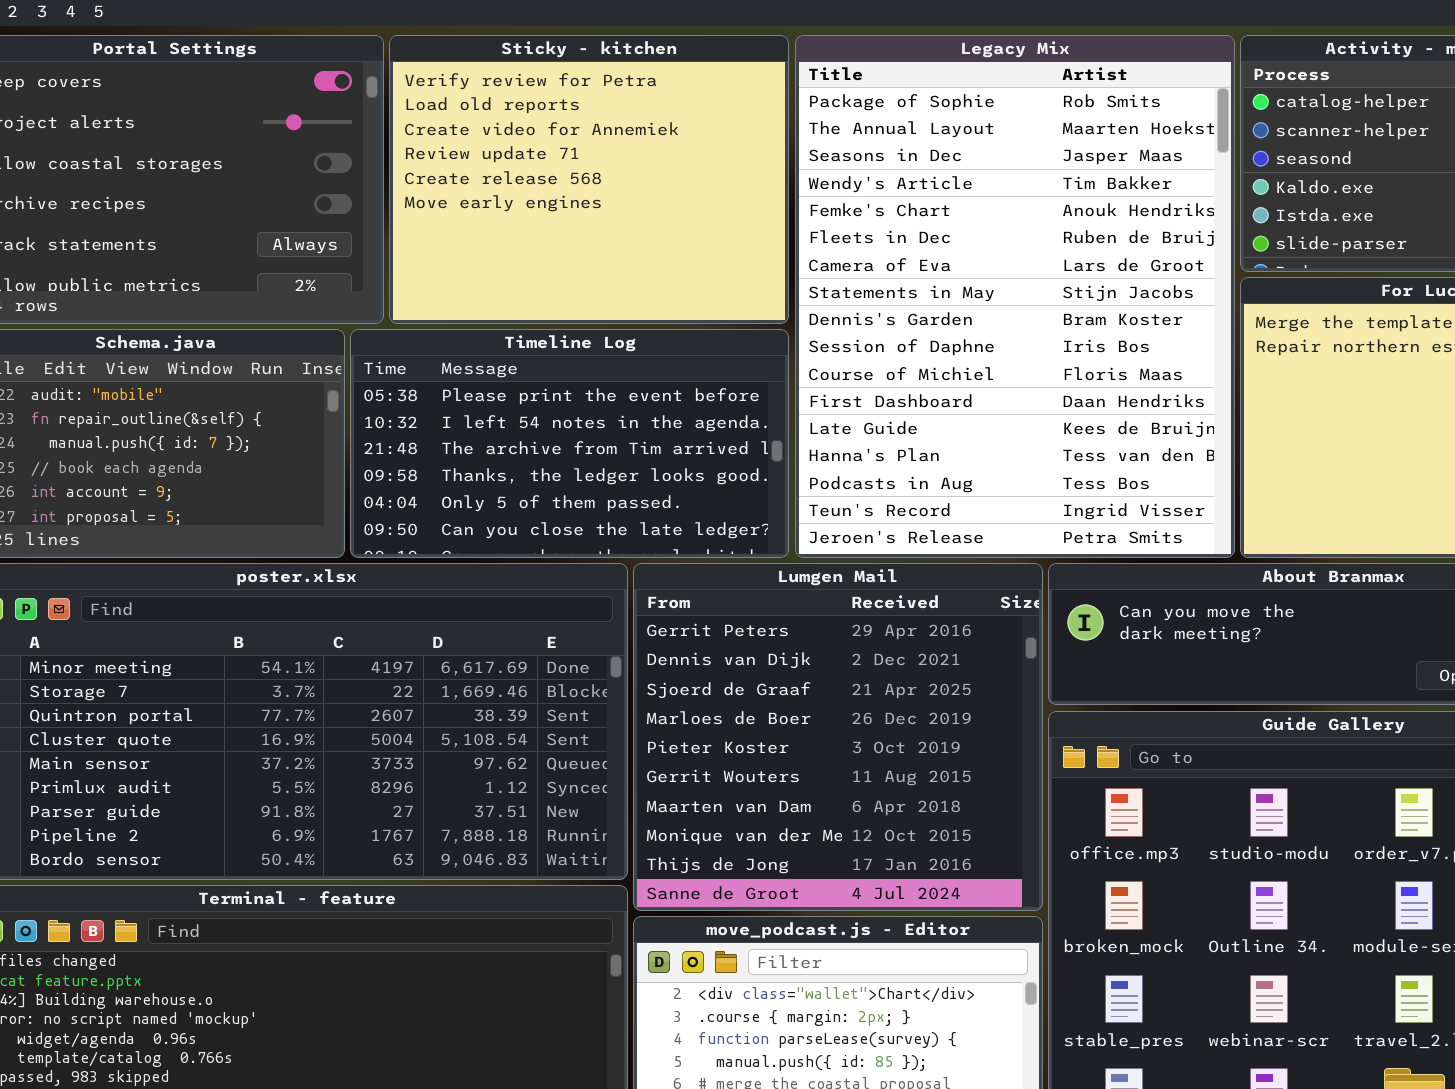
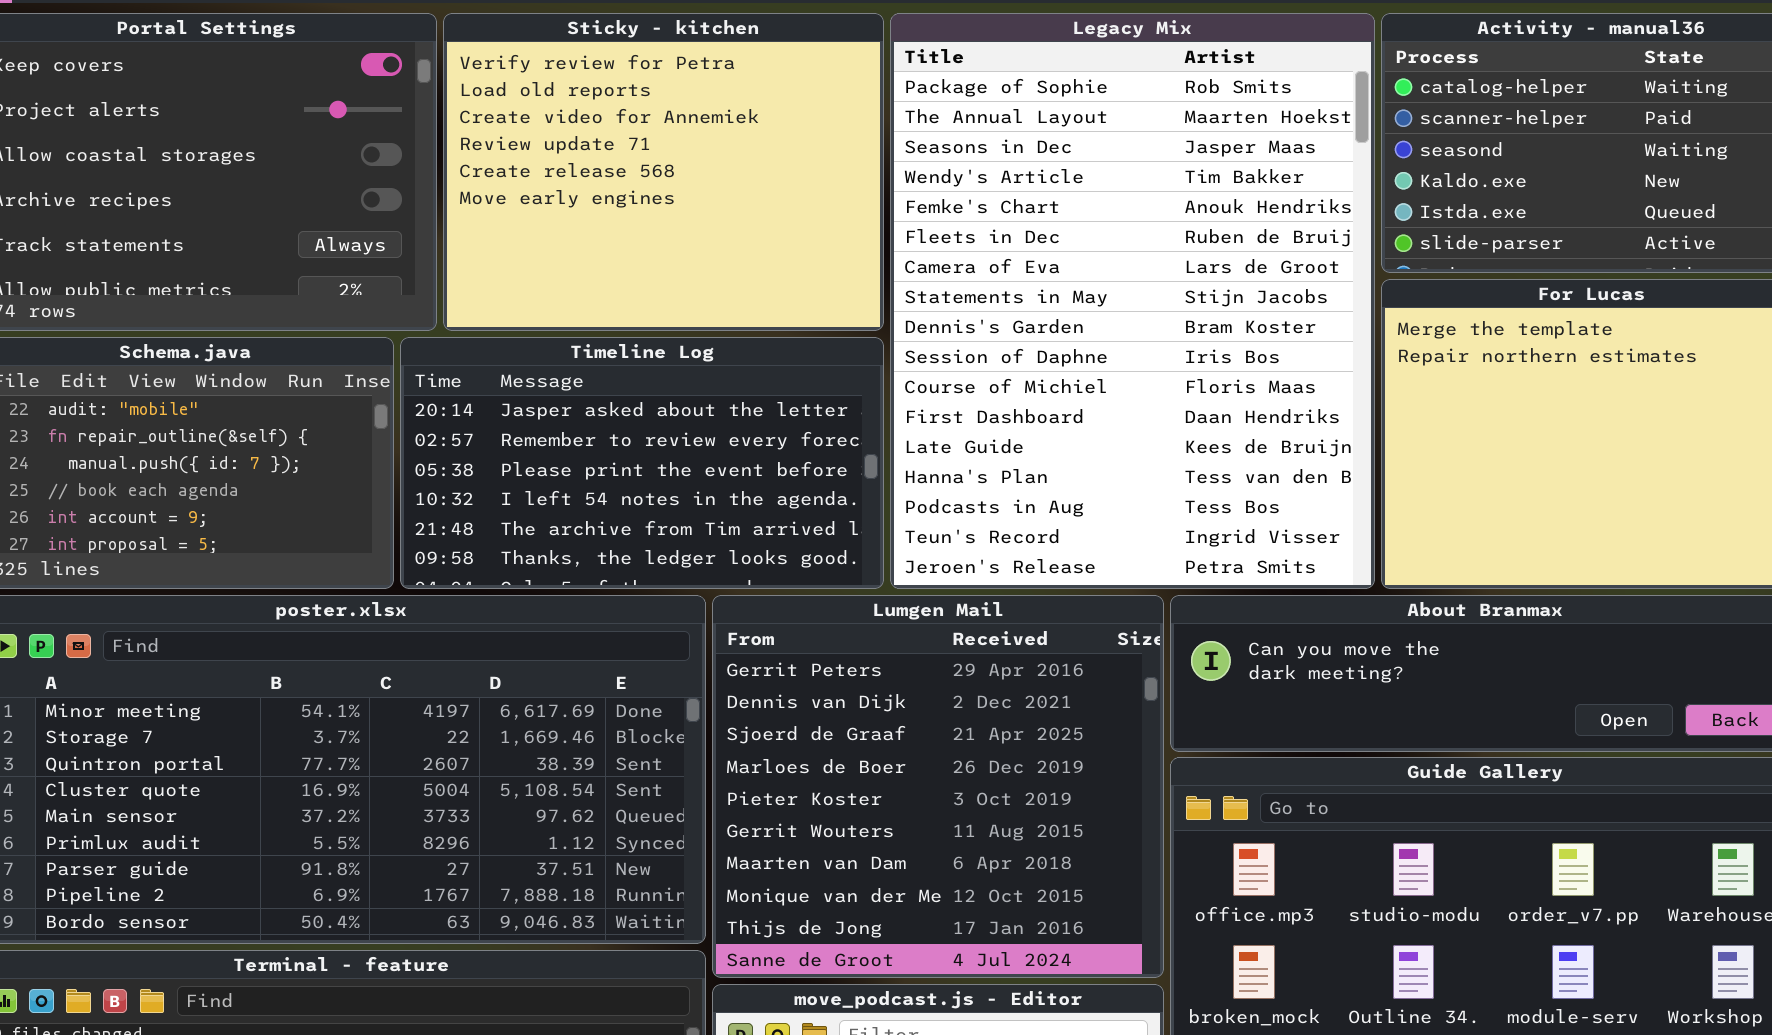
Timeline Log: [350,329,789,558] -> [400,337,884,589], scrolled up 2 rows

